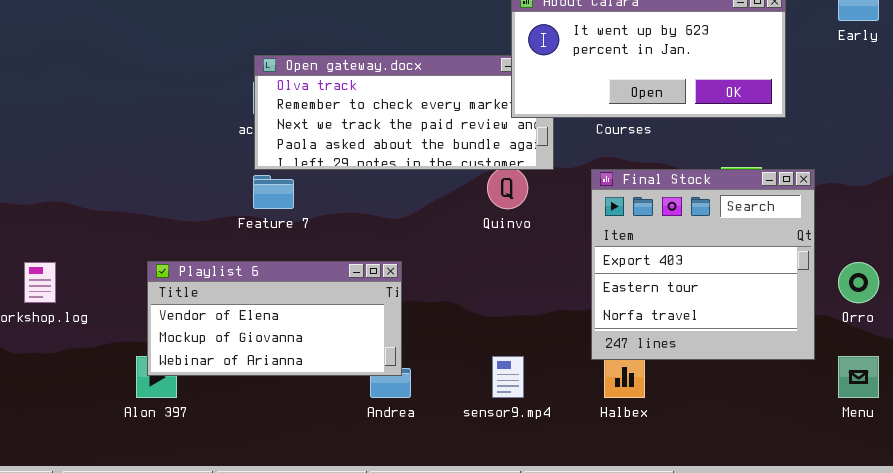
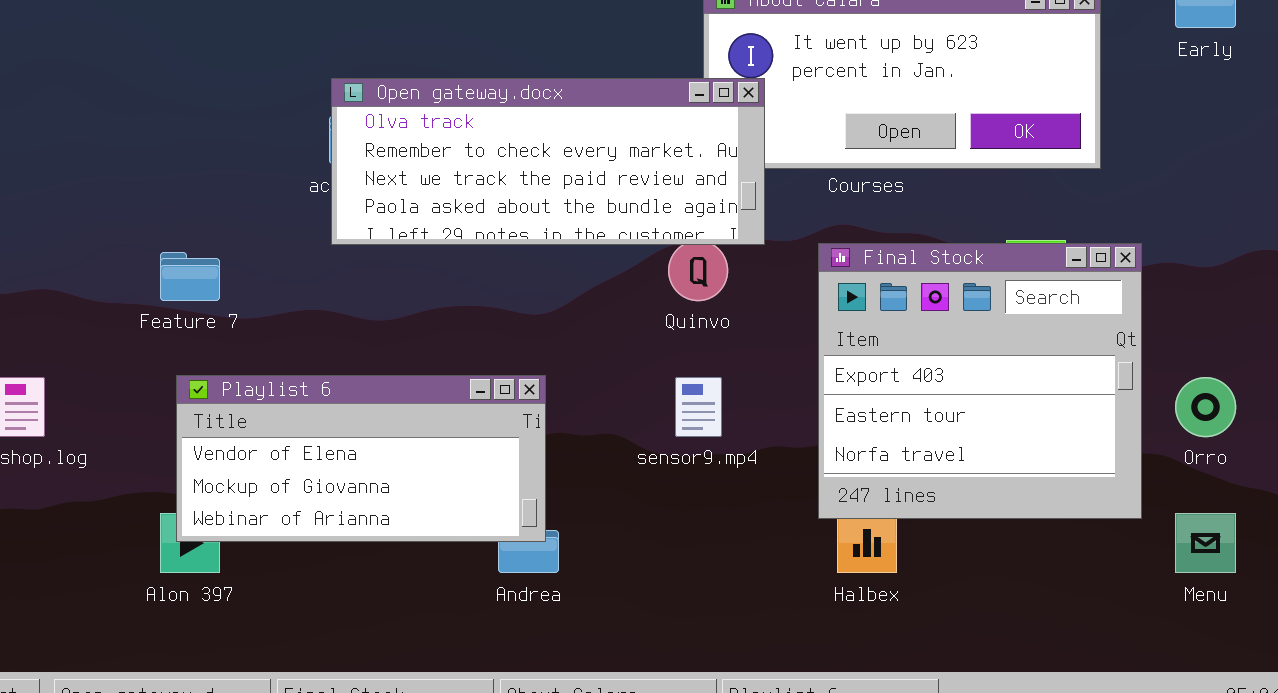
Open gateway.docx: [254,55,554,170] -> [331,78,765,245], raised
Feature 7: [253,175,294,209] -> [160,252,220,301], moved
sensor9.mp4: [492,356,524,398] -> [675,377,722,437], moved

